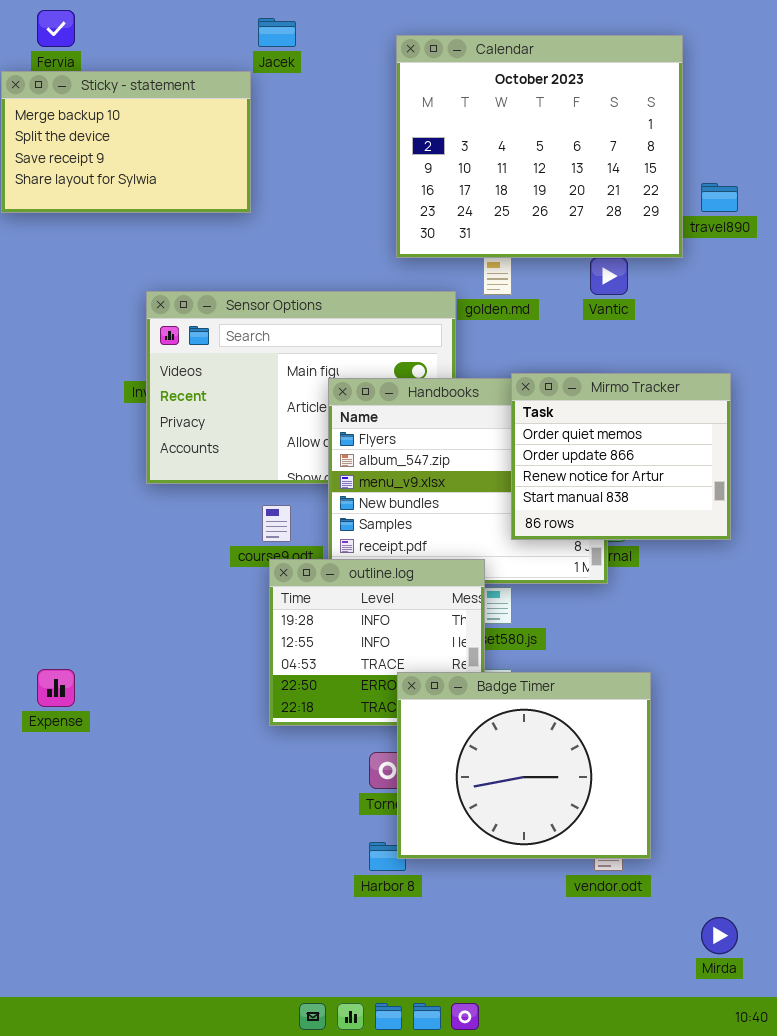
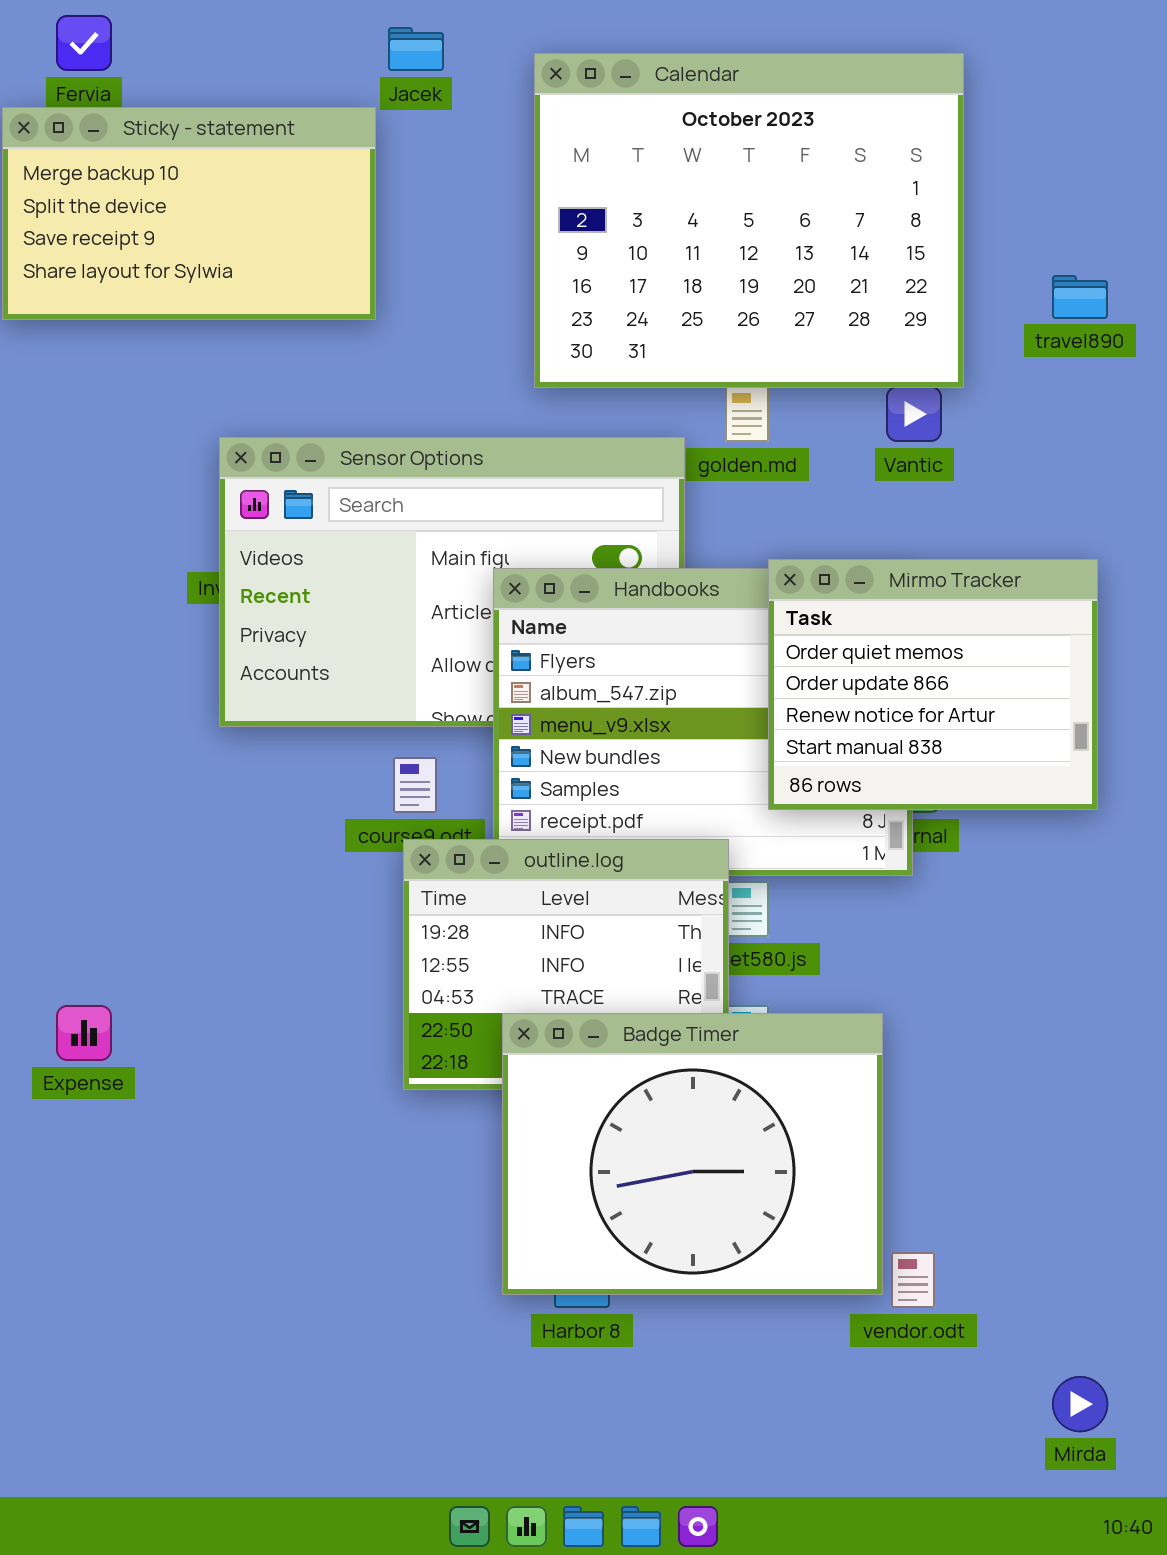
Calendar: [396,35,683,258] -> [534,53,964,388], moved
Badge Timer: [397,672,651,859] -> [502,1013,883,1295], moved

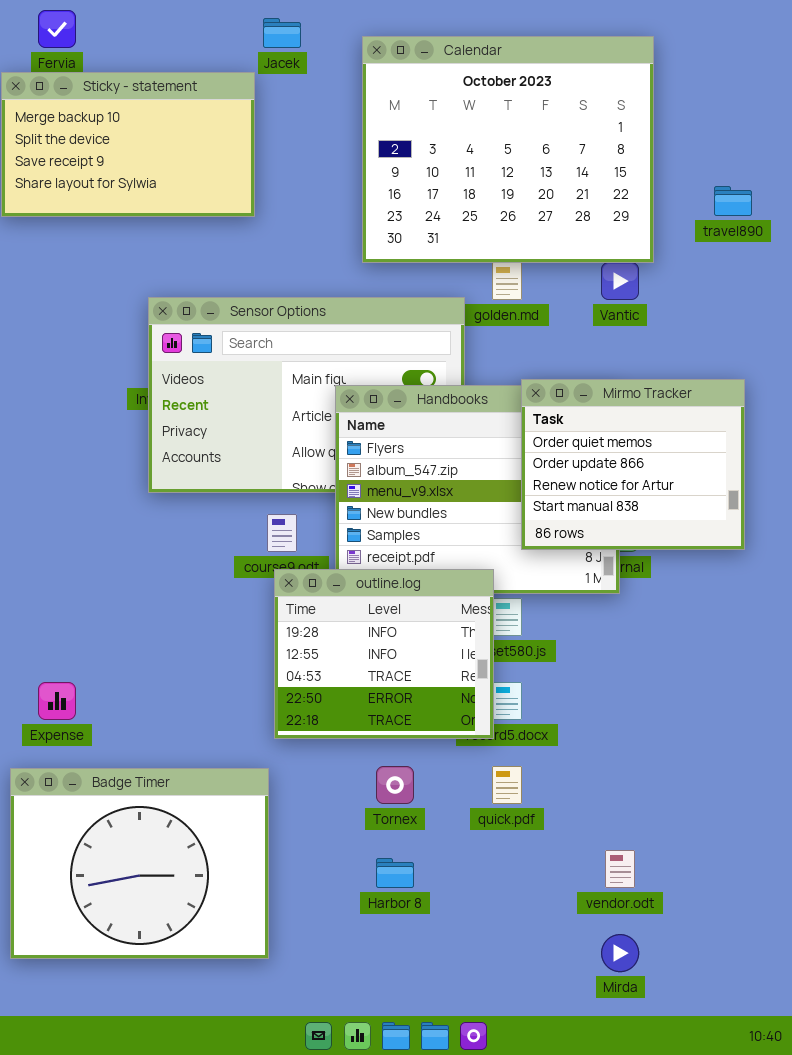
Badge Timer: [502,1013,883,1295] -> [10,768,269,959], moved
Mirda: [1052,1376,1108,1432] -> [601,934,639,972], moved

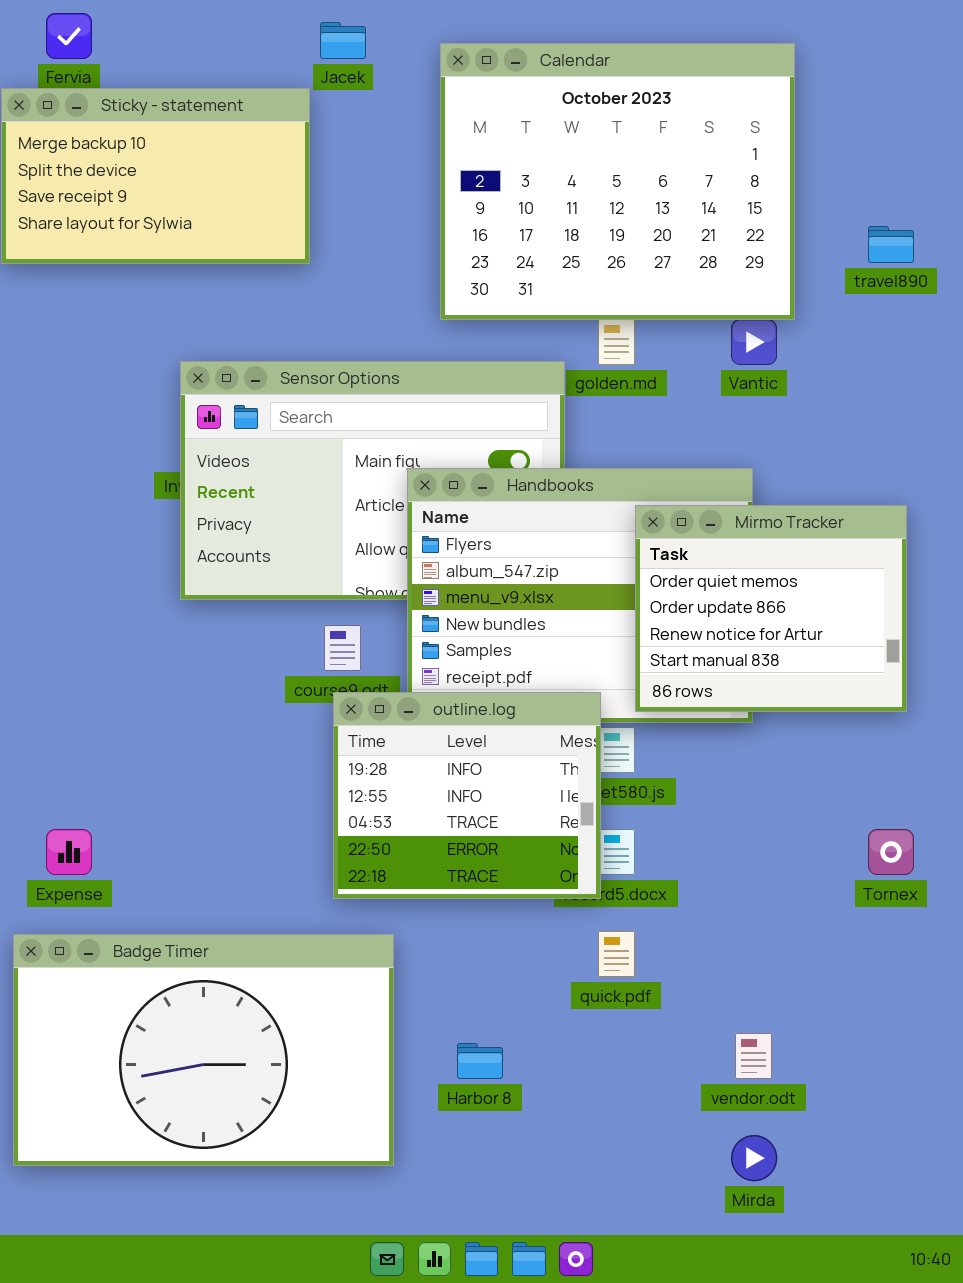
Mirmo Tracker: [521,379,745,550] -> [635,505,907,712], moved
Tornex: [376,766,414,804] -> [868,829,914,875], moved
Badge Timer: [10,768,269,959] -> [13,934,394,1166], resized

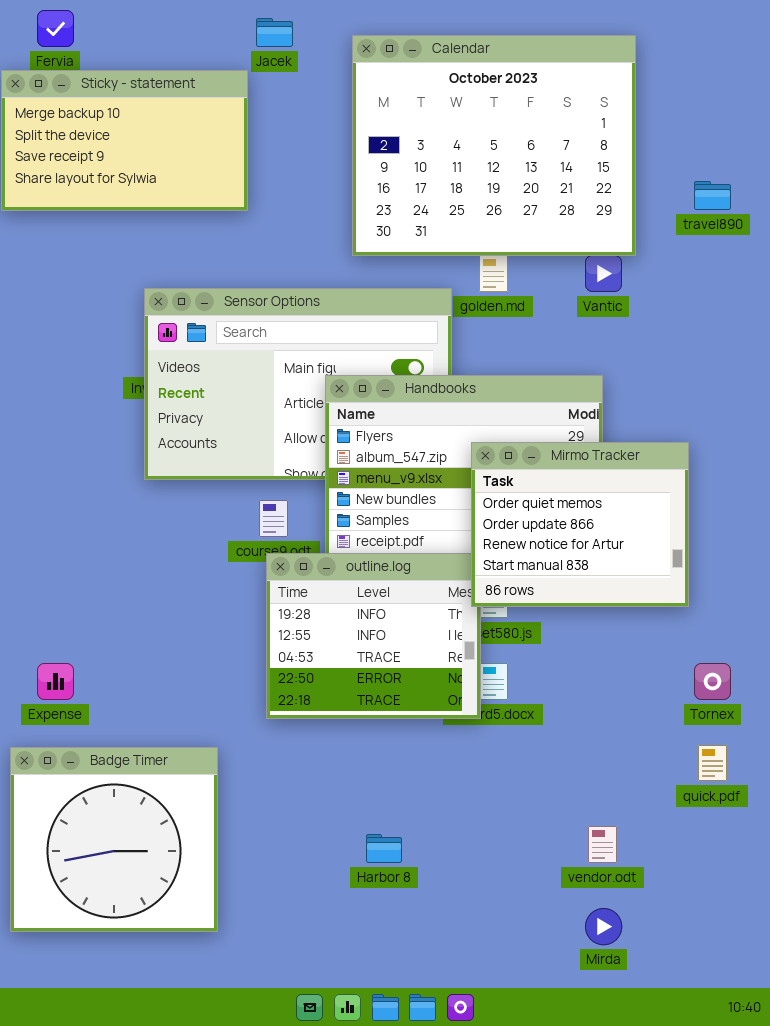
Mirmo Tracker: [635,505,907,712] -> [471,442,689,607], moved
quick.pdf: [598,931,635,977] -> [698,745,727,781], moved
Badge Timer: [13,934,394,1166] -> [10,747,218,932], resized

